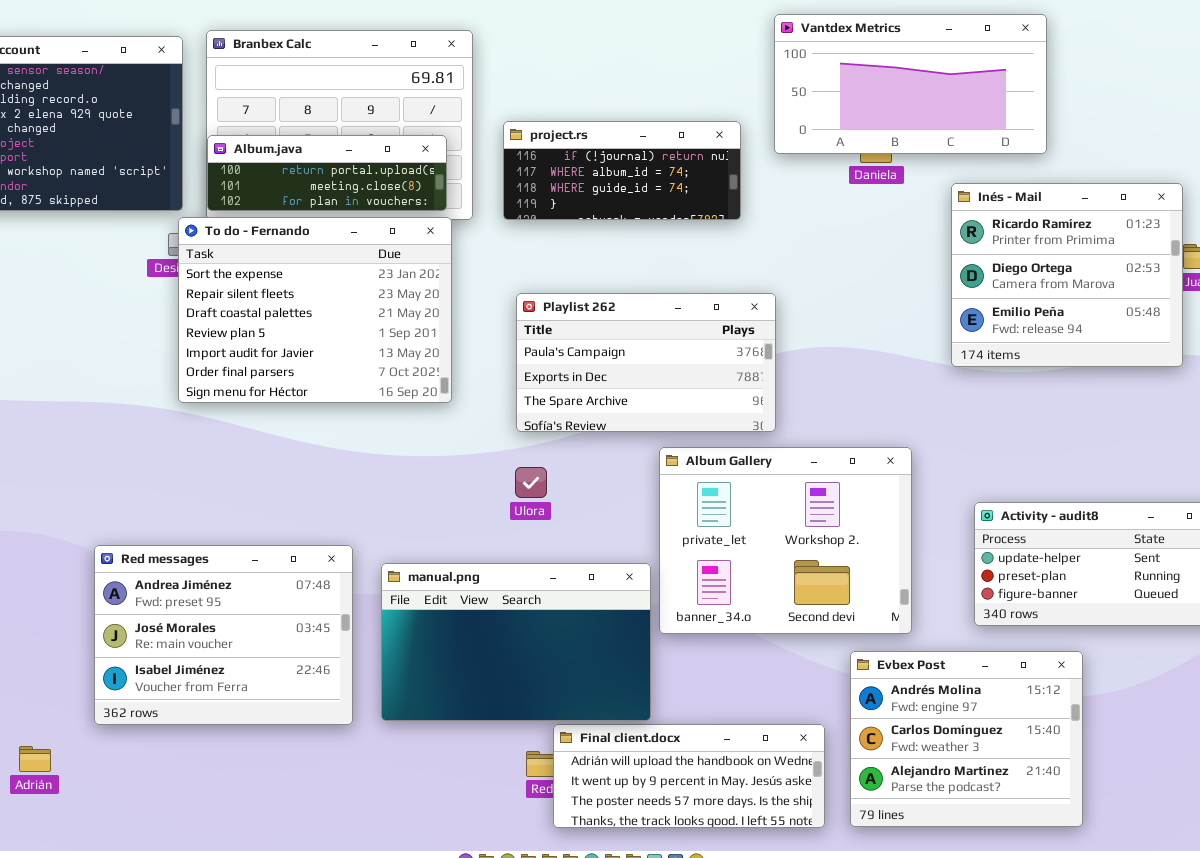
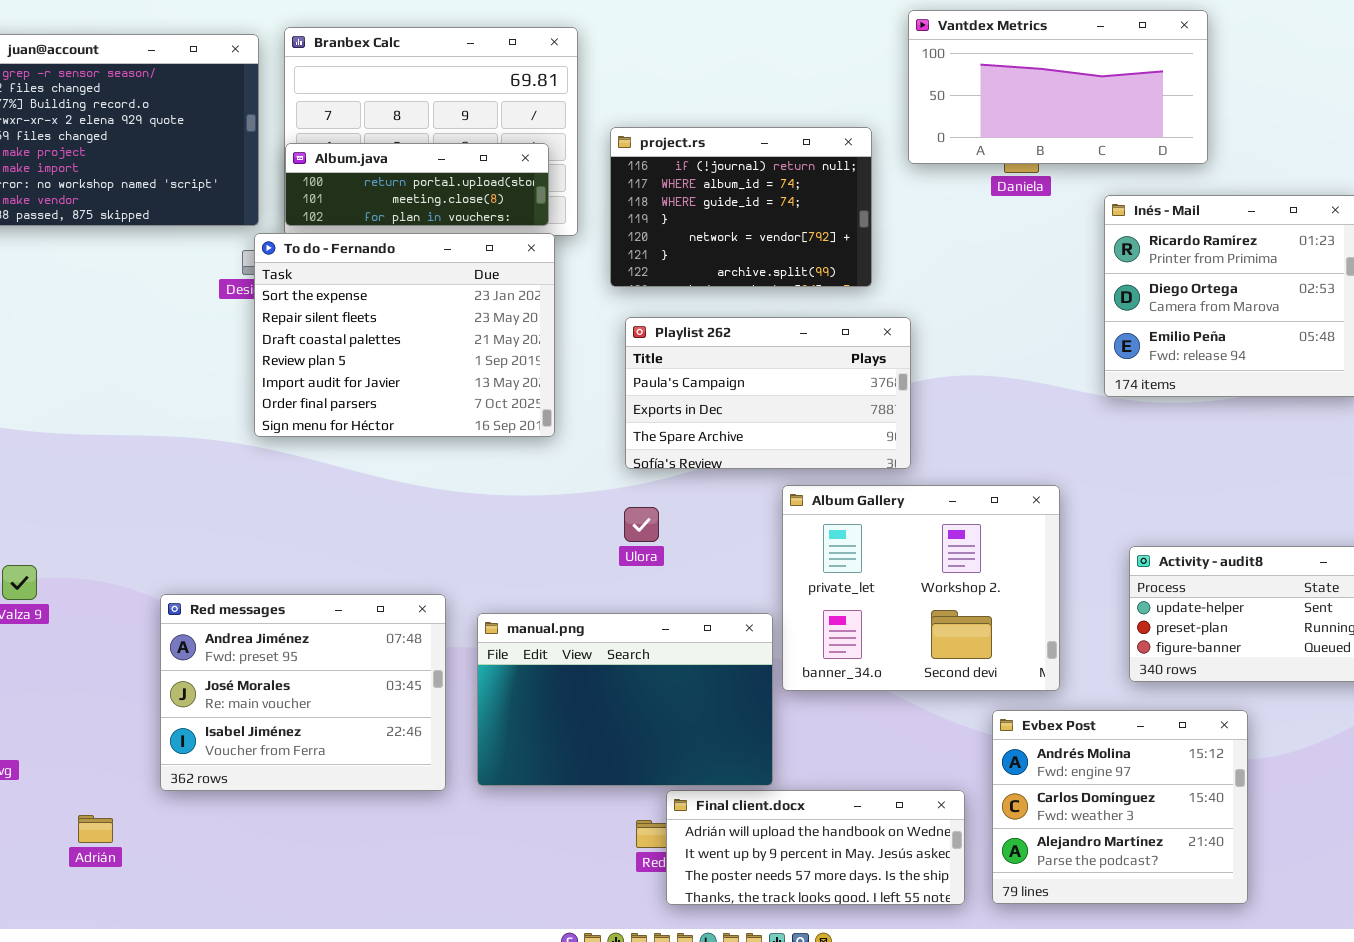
project.rs: [503,121,741,220] -> [610,127,872,287], resized

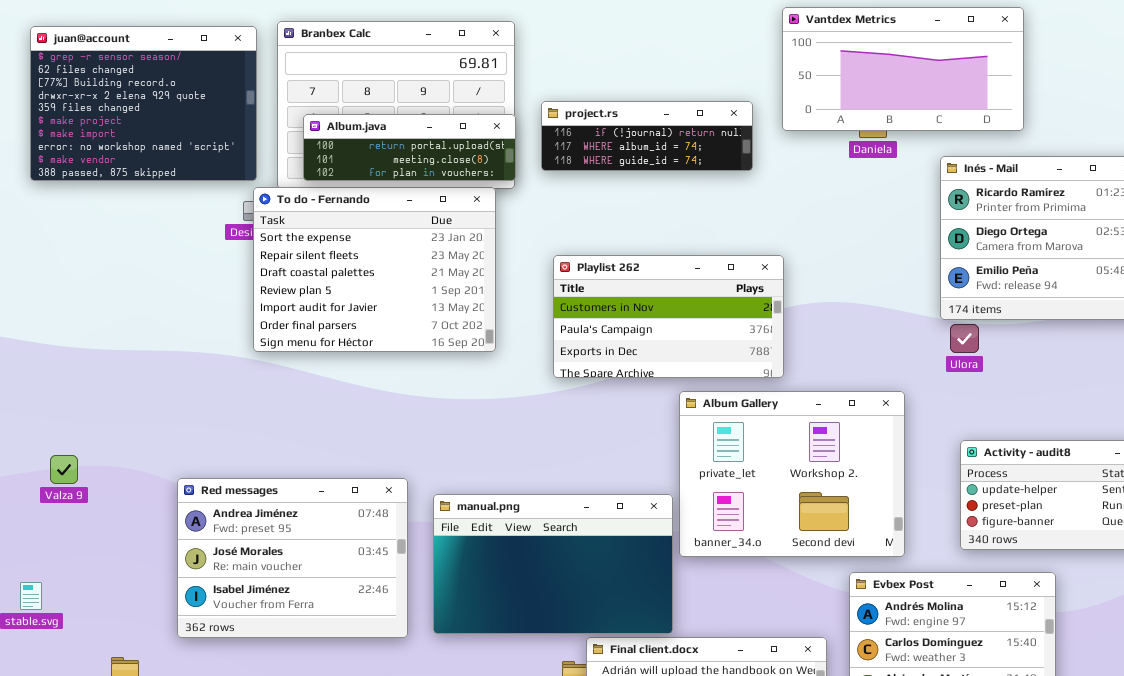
project.rs: [610,127,872,287] -> [541,101,753,171], resized
Album.java: [285,143,549,226] -> [303,114,516,181], moved
Playlist 262: [625,317,911,469] -> [553,255,784,378], scrolled up 1 row
Ulora: [624,507,659,542] -> [950,324,979,353], moved

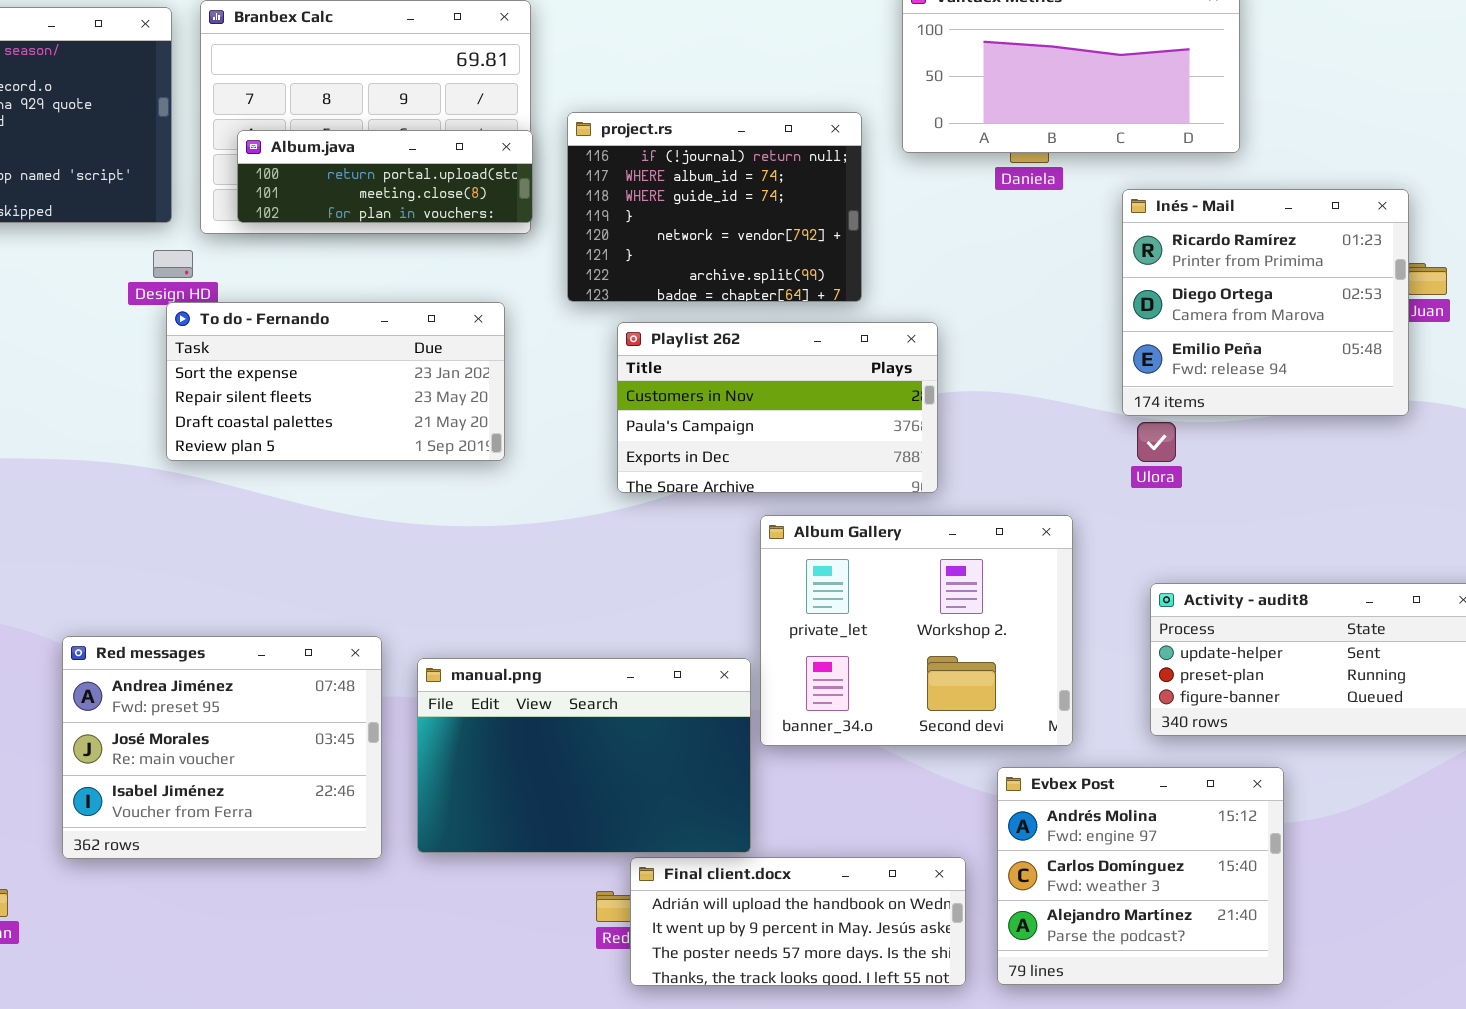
project.rs: [541,101,753,171] -> [567,112,862,302], resized
To do - Fernando: [253,187,496,352] -> [166,302,505,461], resized
Playlist 262: [553,255,784,378] -> [617,322,938,493], moved

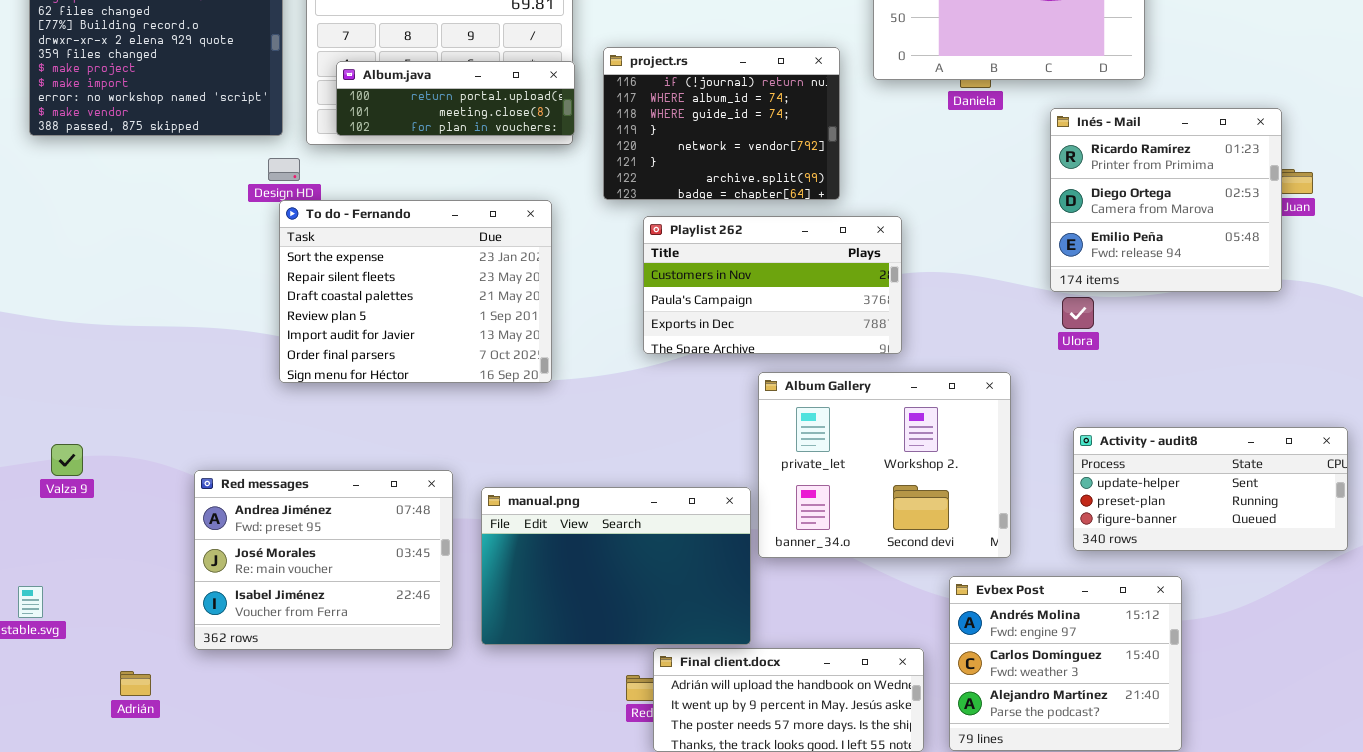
To do - Fernando: [166,302,505,461] -> [279,200,552,383], resized

